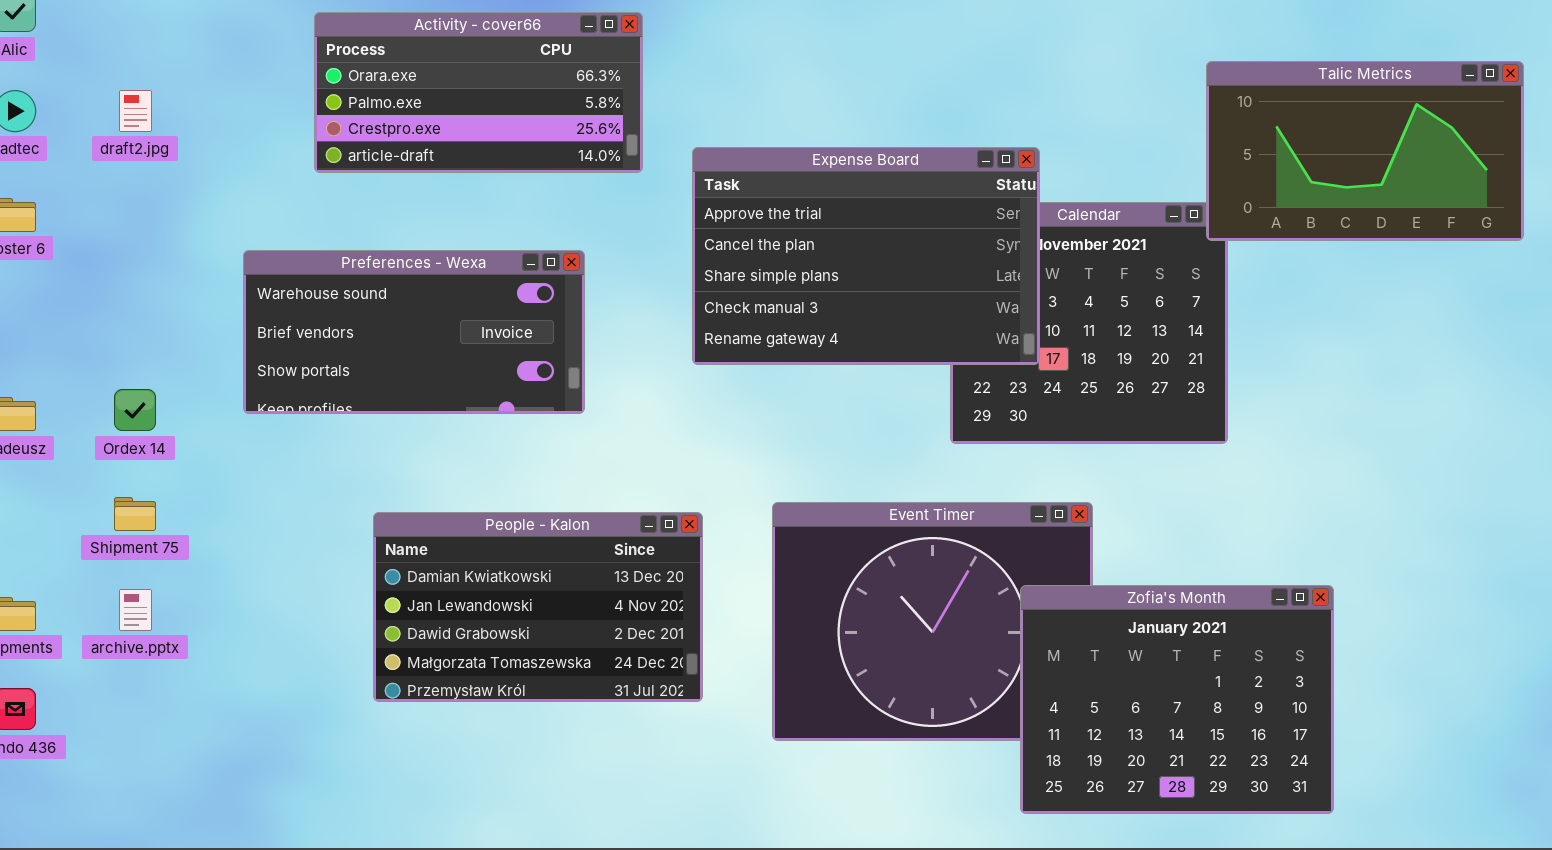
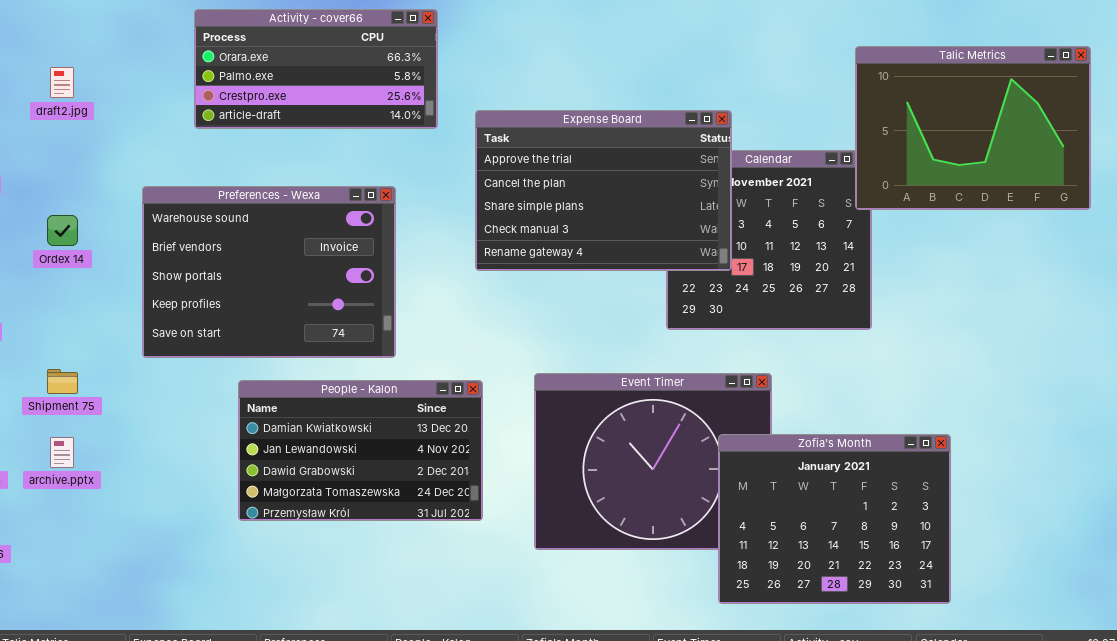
Talic Metrics: [1206,61,1524,241] -> [855,46,1091,210], resized
Preferences - Wexa: [243,250,585,414] -> [142,186,396,358], resized
Ordex 14: [114,389,156,431] -> [47,215,78,246], moved

